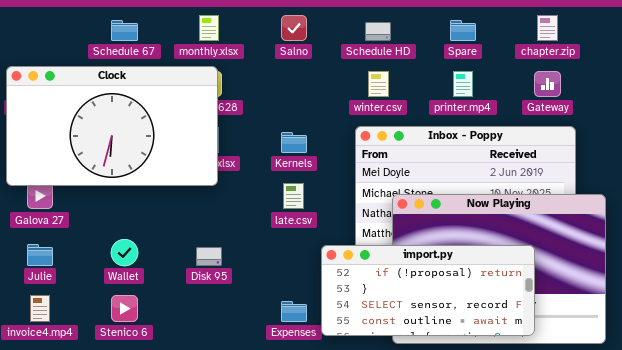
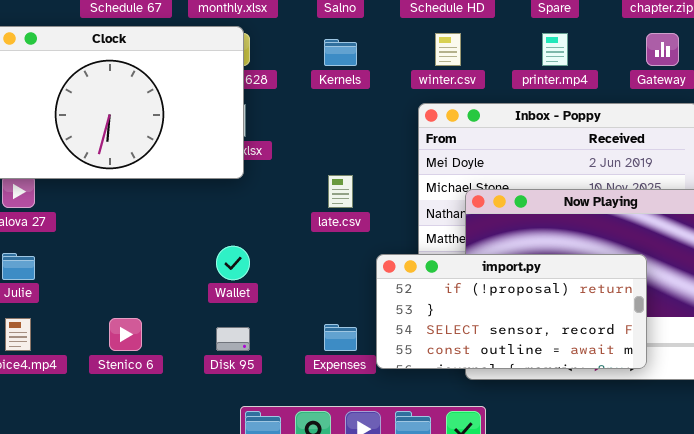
Kernels: [281,132,307,153] -> [324,39,357,66], moved
Wallet: [111,239,138,266] -> [216,246,250,280], moved
Disk 95: [196,247,222,266] -> [216,327,250,351], moved

